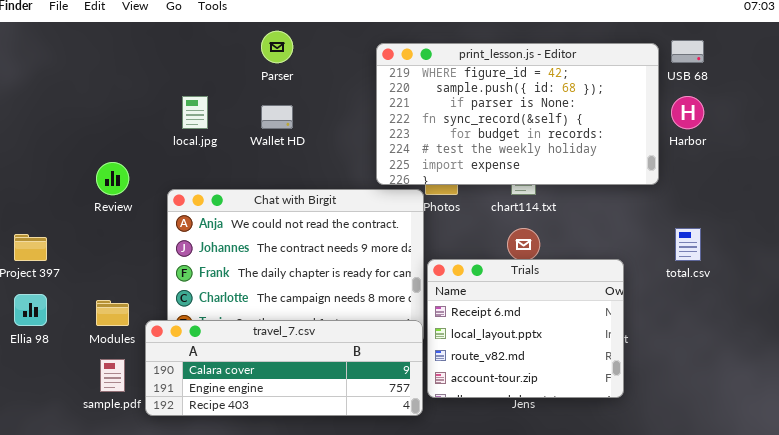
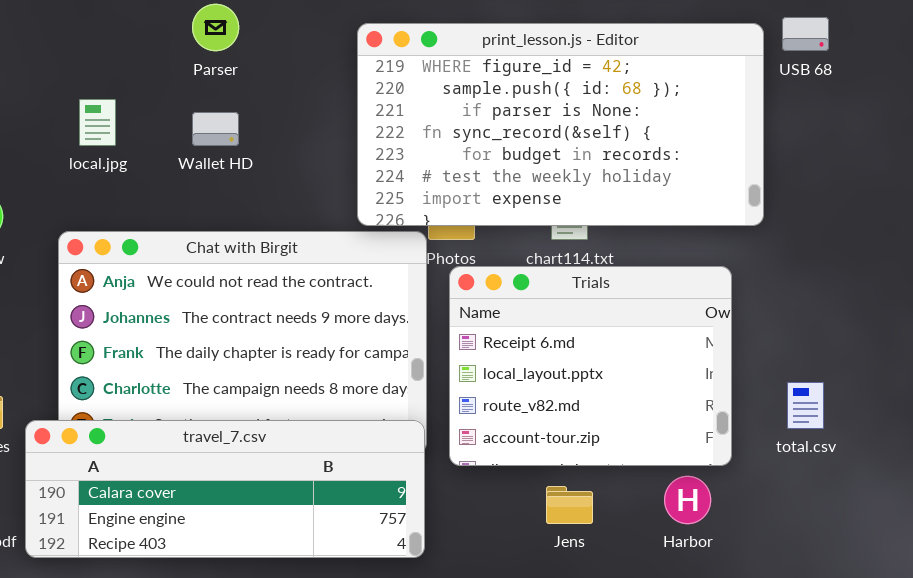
Harbor: [671,96,704,129] -> [664,476,711,524], moved
total.csv: [675,228,701,261] -> [787,382,824,429], moved
Trials: [427,259,624,398] -> [449,266,732,466], moved

